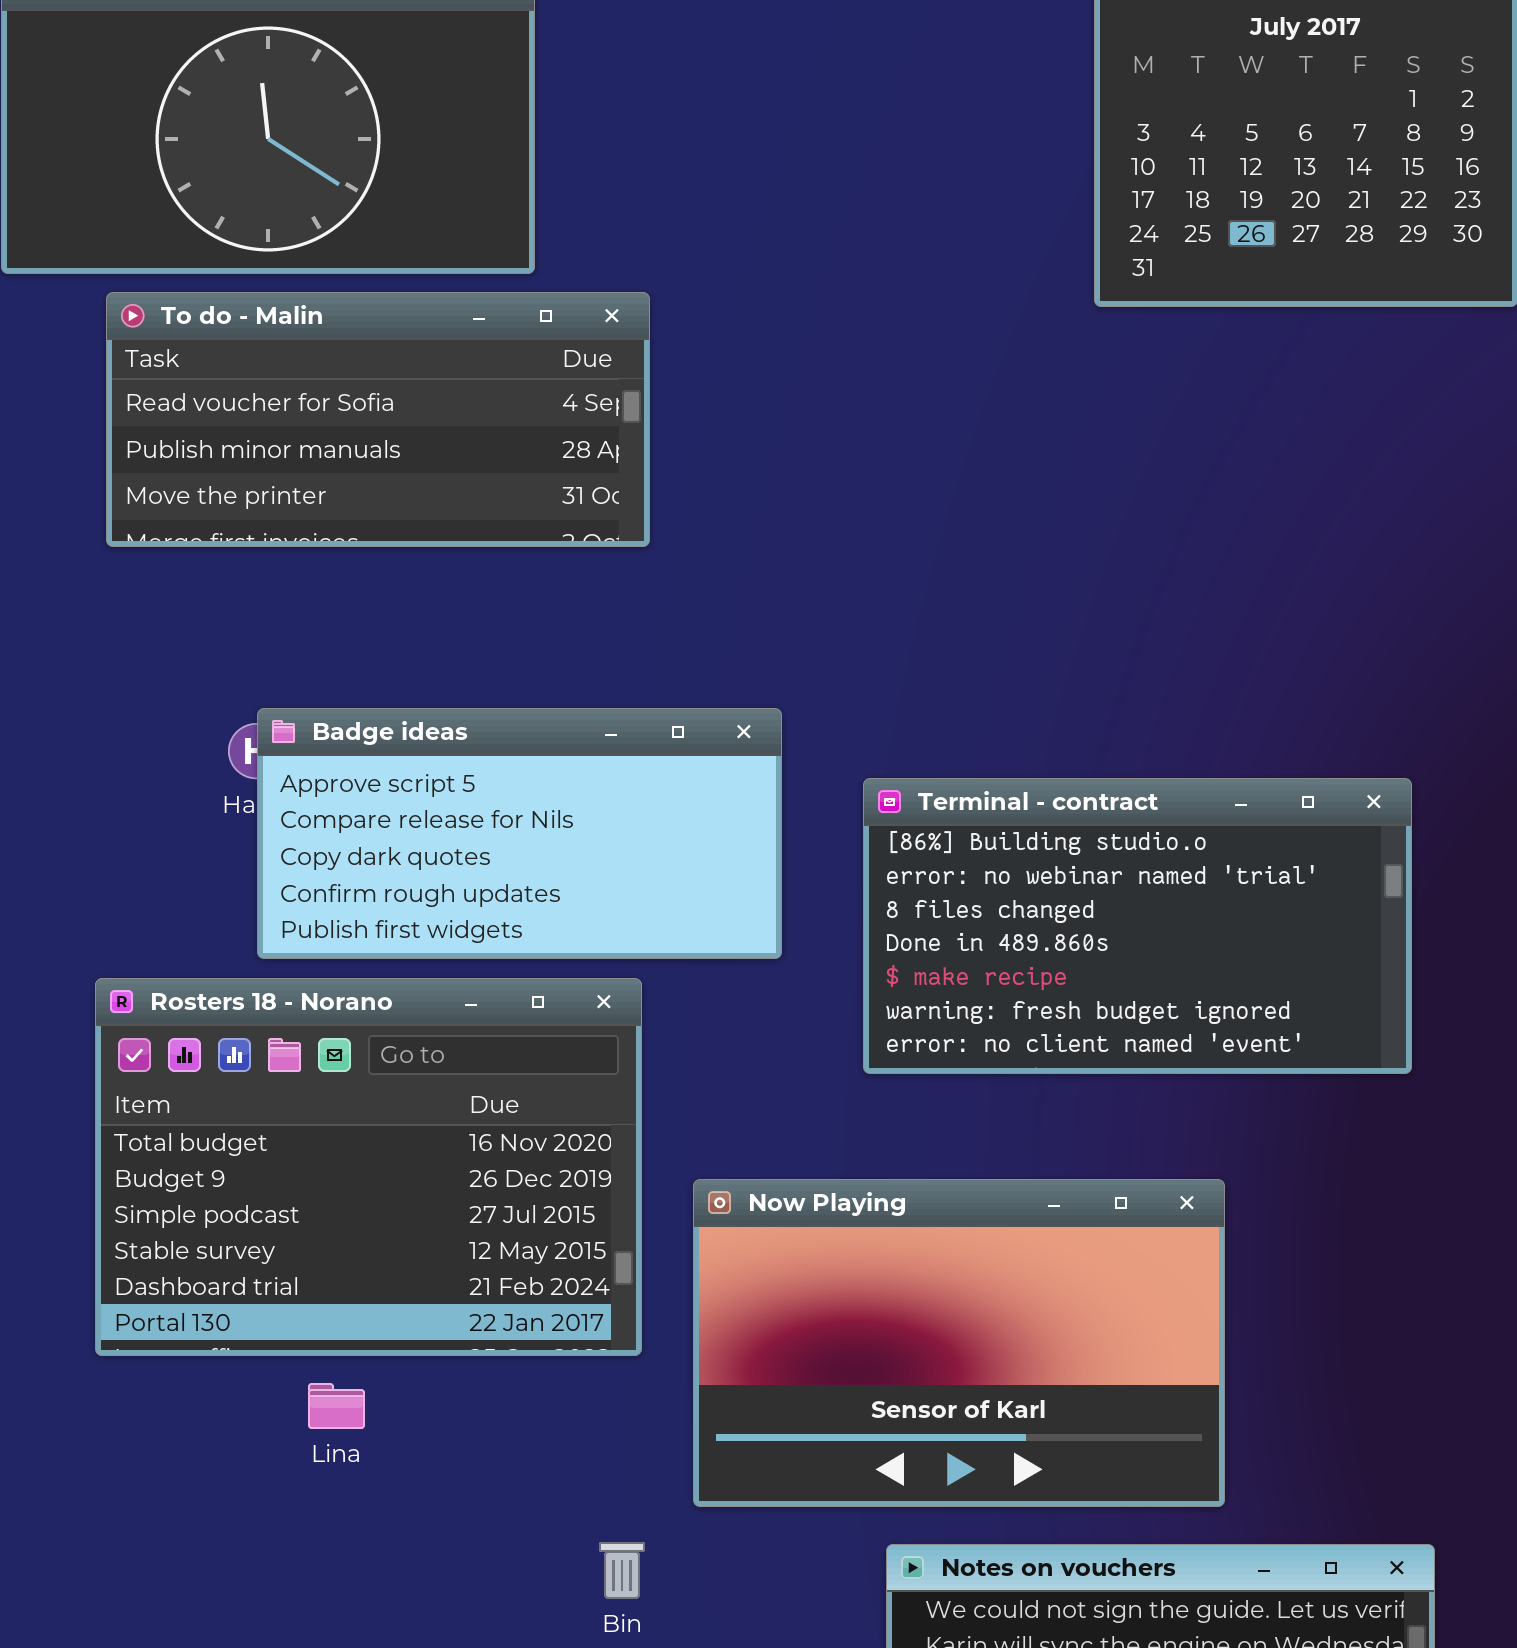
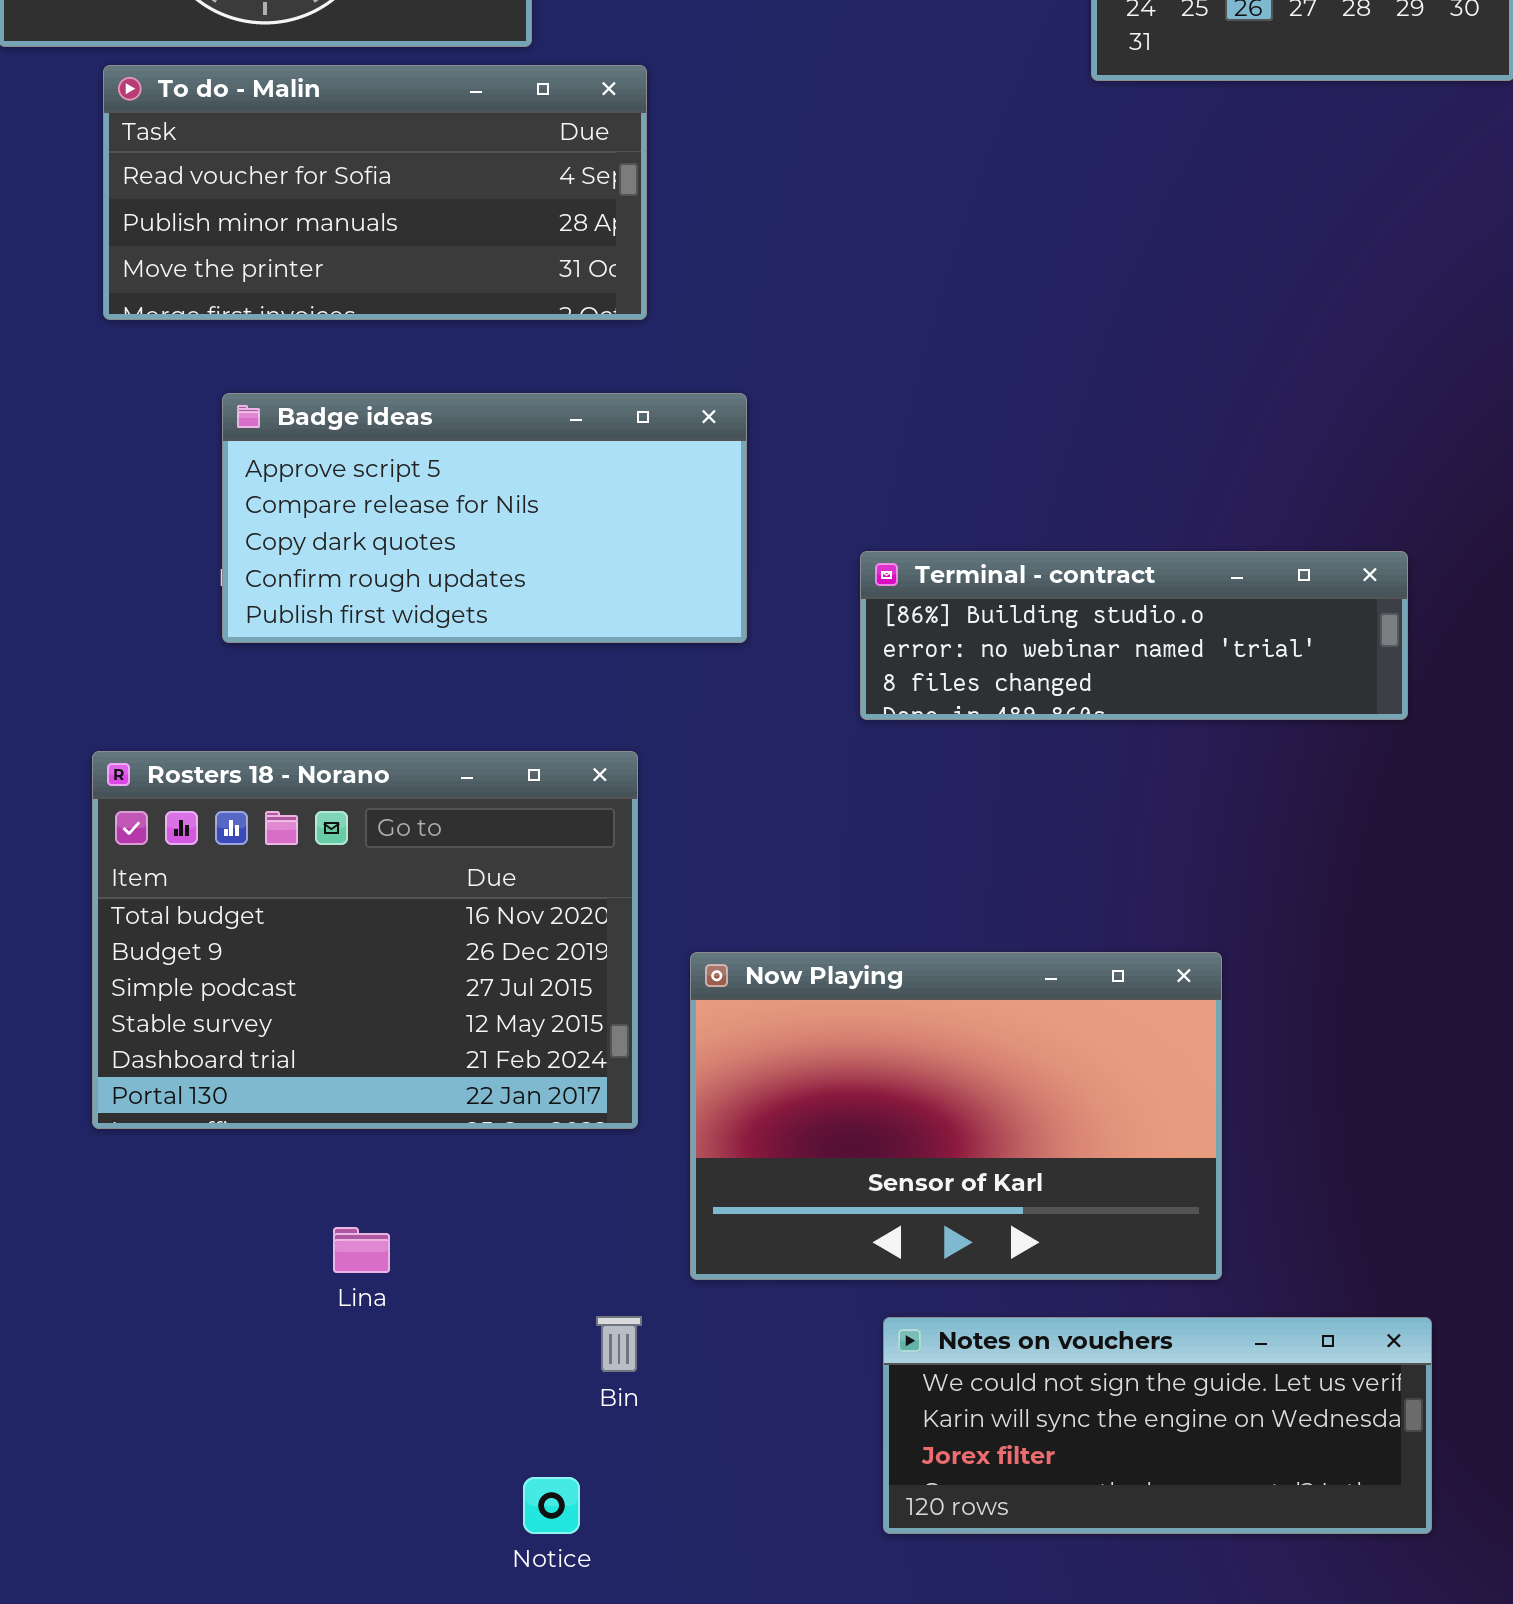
Badge ideas: [257,708,782,959] -> [222,393,747,643], moved
Terminal - contract: [863,778,1412,1074] -> [860,551,1408,720], resized
Lina: [308,1383,365,1429] -> [333,1227,390,1273], moved

